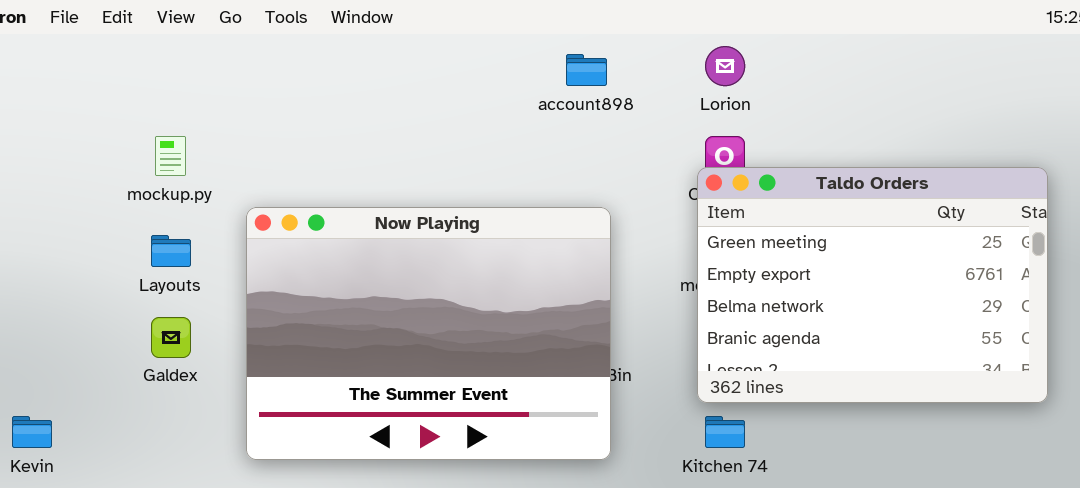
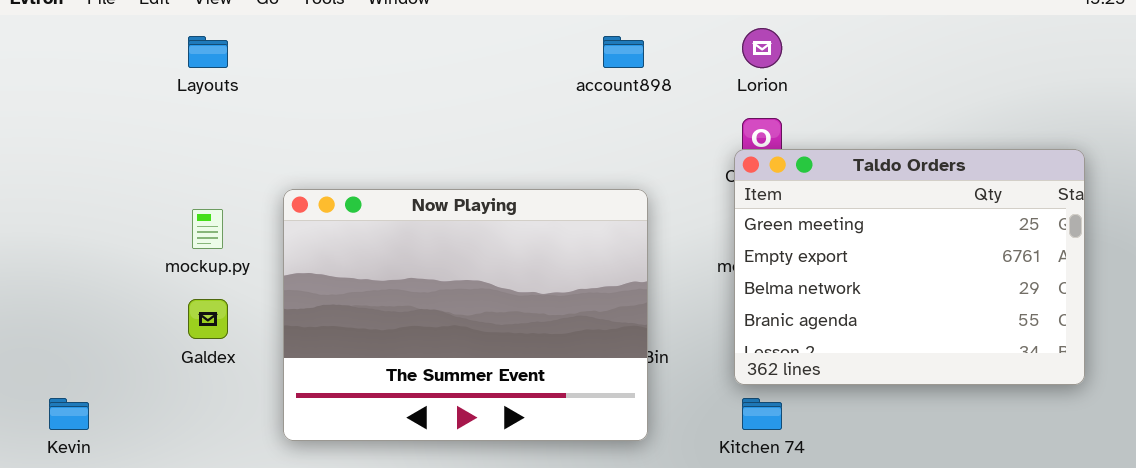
mockup.py: [155,136,186,176] -> [192,209,223,249], moved
Layouts: [151,235,191,267] -> [188,36,228,68], moved

